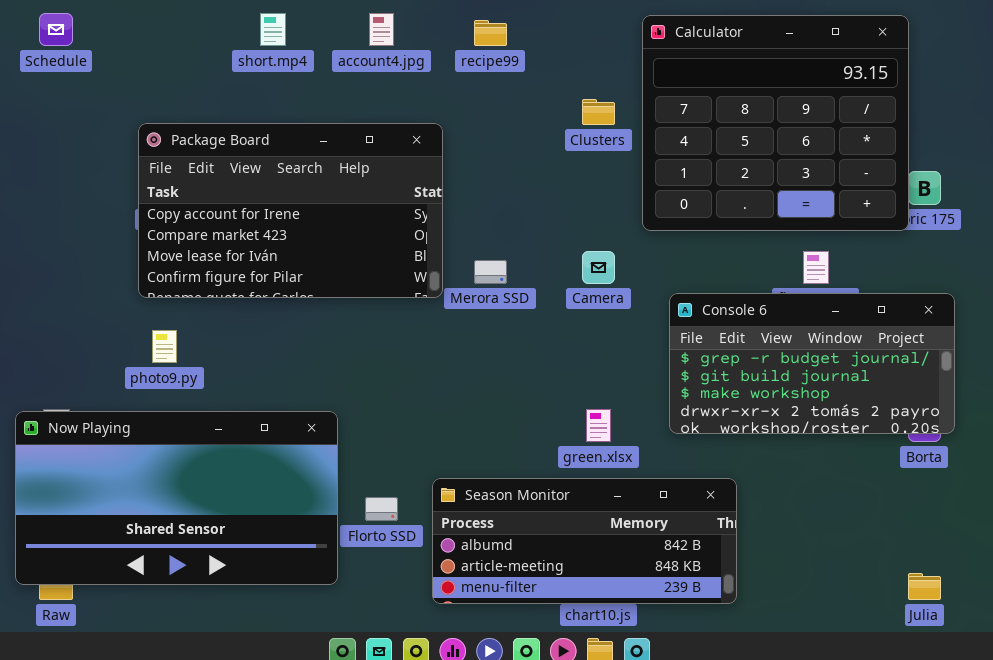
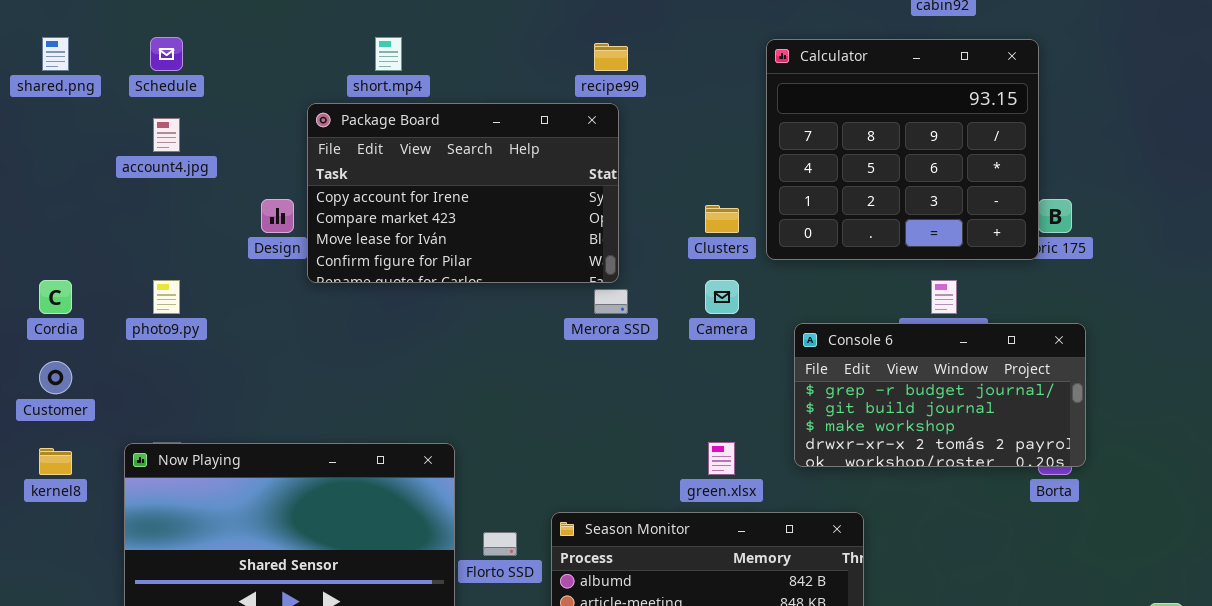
account4.jpg: [369,13,394,46] -> [153,118,180,152], moved
Clusters: [582,99,615,125] -> [705,205,739,233], moved
Package Board: [138,123,443,298] -> [307,103,619,283], moved
photo9.py: [152,330,177,363] -> [153,280,180,314], moved

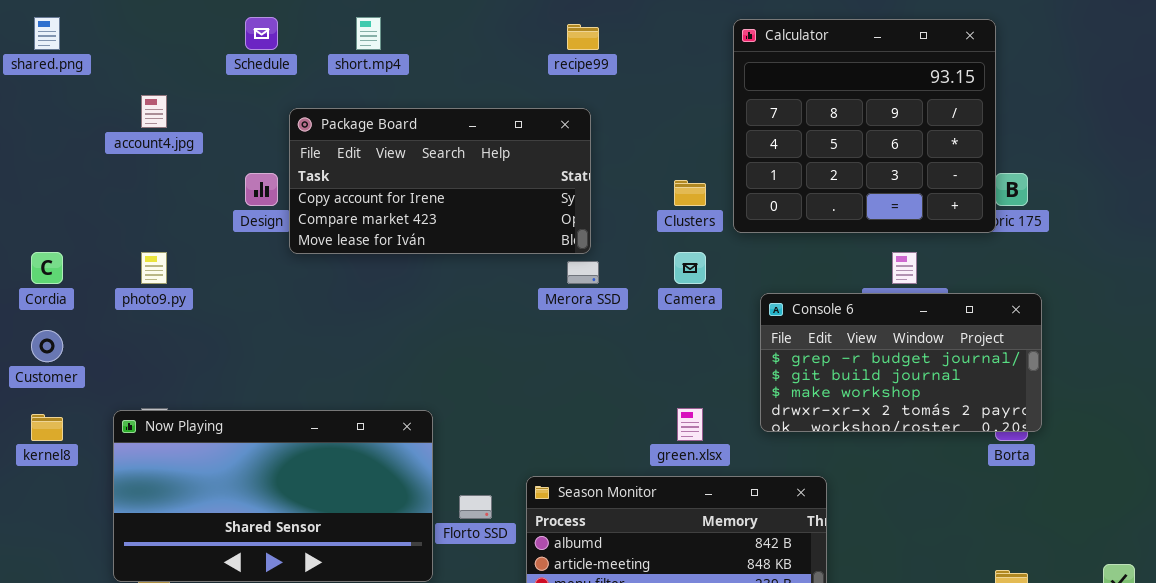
Schedule: [150,37,183,71] -> [245,17,278,50], moved
Package Board: [307,103,619,283] -> [289,108,591,254], resized

